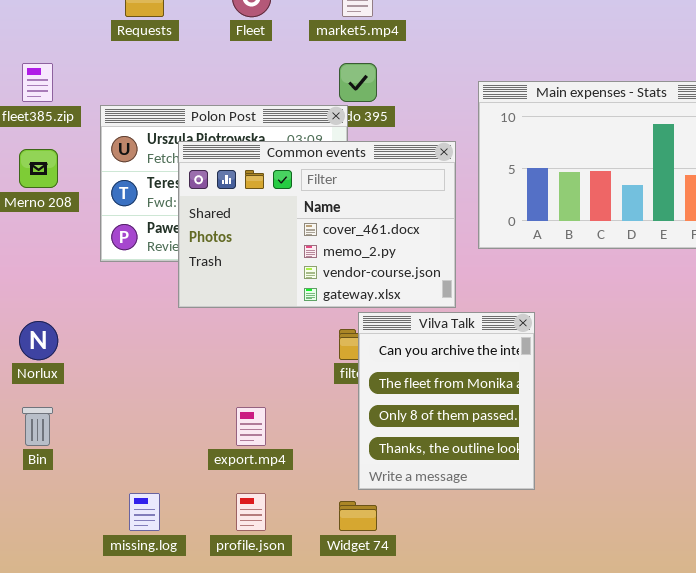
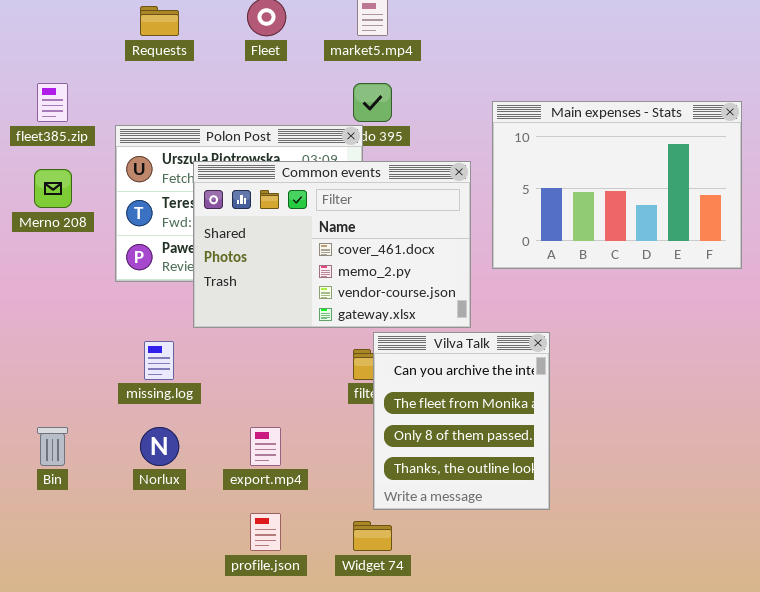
Norlux: [19,321,58,360] -> [140,427,179,466], moved
missing.log: [129,493,160,531] -> [144,341,174,380], moved

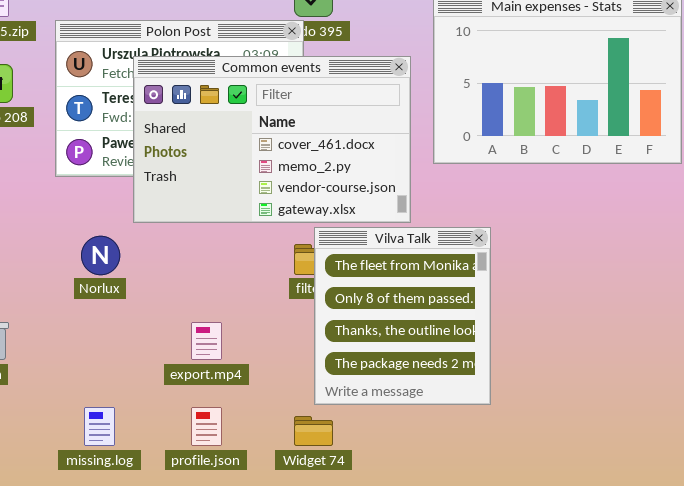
Vilva Talk: [373,332,550,510] -> [314,227,491,405], scrolled down 1 row
missing.log: [144,341,174,380] -> [84,407,115,446], moved
Norlux: [140,427,179,466] -> [81,236,120,275], moved

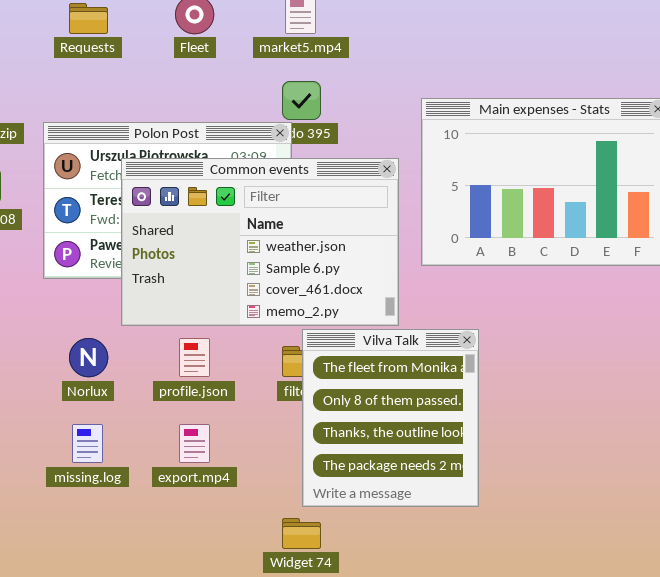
Common events: [133,56,411,223] -> [121,158,399,326], scrolled up 2 rows
missing.log: [84,407,115,446] -> [72,424,103,463], moved
profile.json: [191,407,222,446] -> [179,338,210,377], moved

